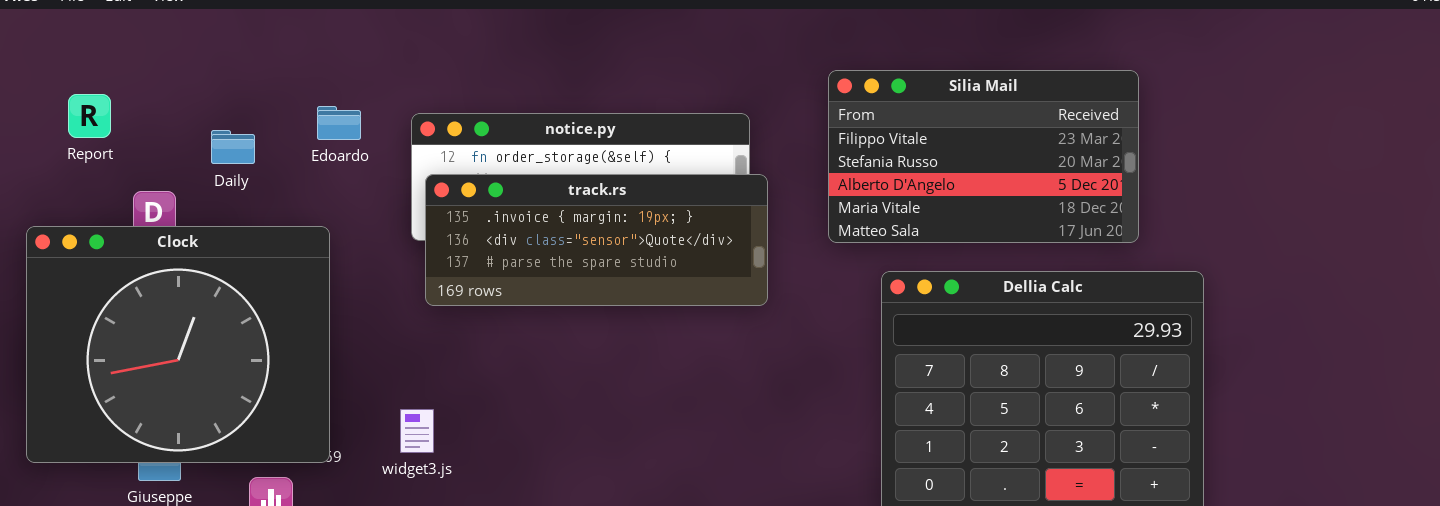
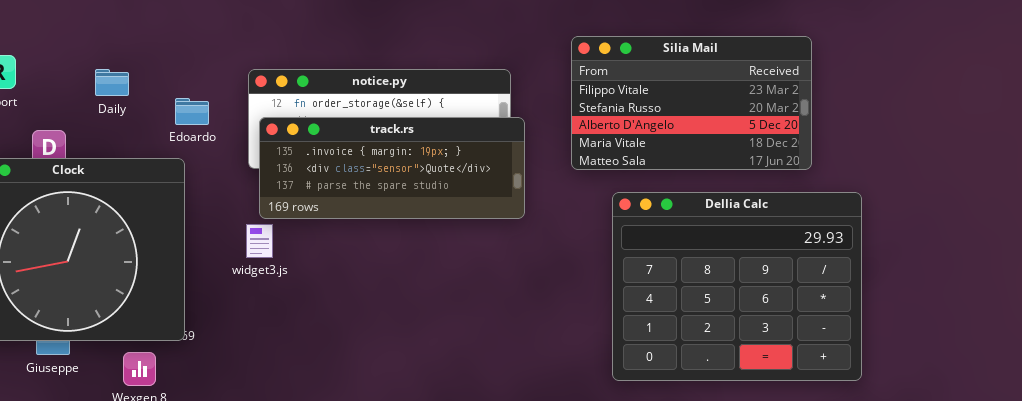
Edoardo: [317,106,361,140] -> [175,98,209,125], moved
Daily: [211,130,255,164] -> [95,69,129,96], moved
widget3.js: [400,409,434,453] -> [246,224,273,258], moved

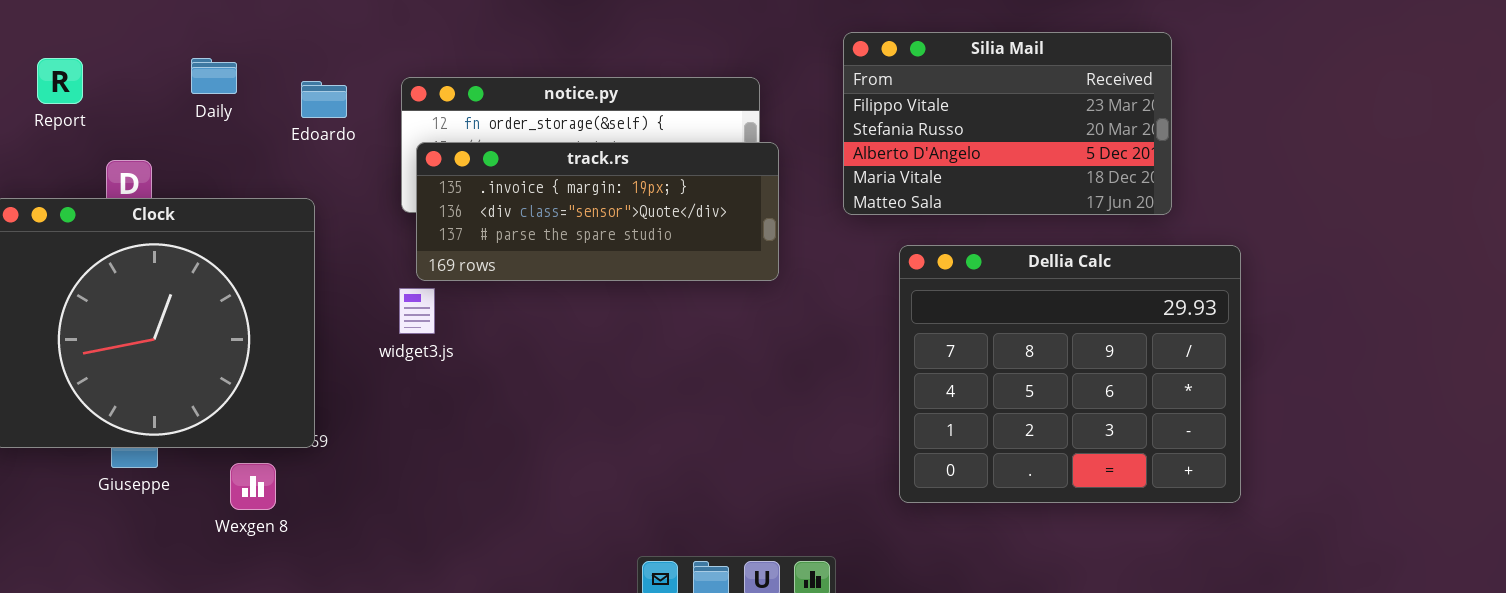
Daily: [95,69,129,96] -> [191,58,237,94], moved
Edoardo: [175,98,209,125] -> [301,81,347,118], moved

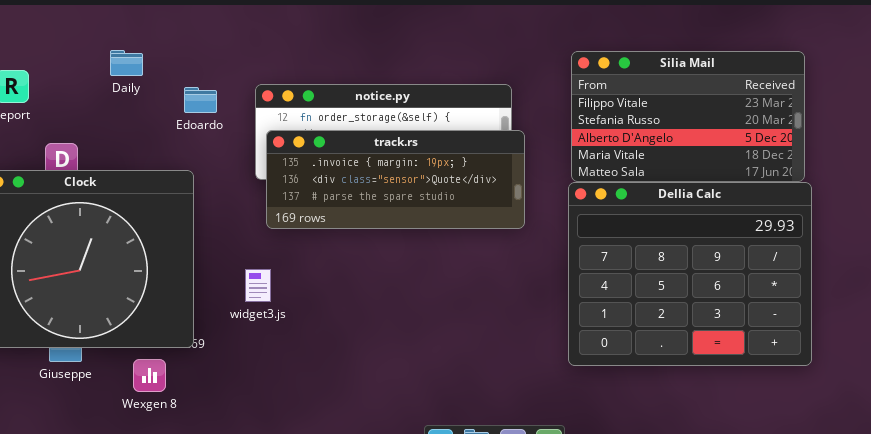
Daily: [191,58,237,94] -> [110,50,143,76], moved
Dellia Calc: [899,245,1241,503] -> [568,182,812,366], moved
widget3.js: [399,288,435,334] -> [245,269,271,302], moved

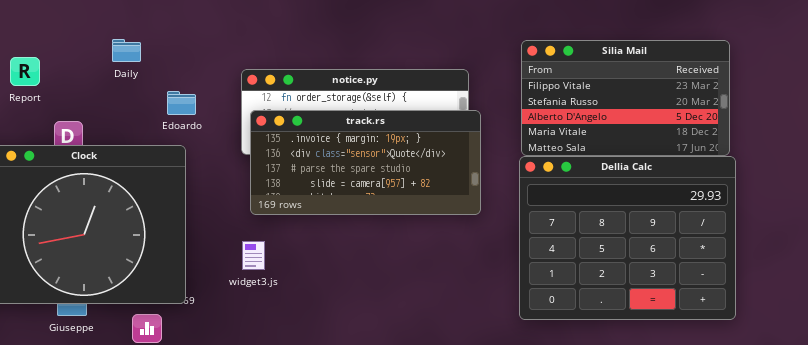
Edoardo: [184,87,217,113] -> [167,91,196,115], moved
track.rs: [266,130,525,229] -> [250,110,481,215], resized
widget3.js: [245,269,271,302] -> [242,241,265,270], moved

